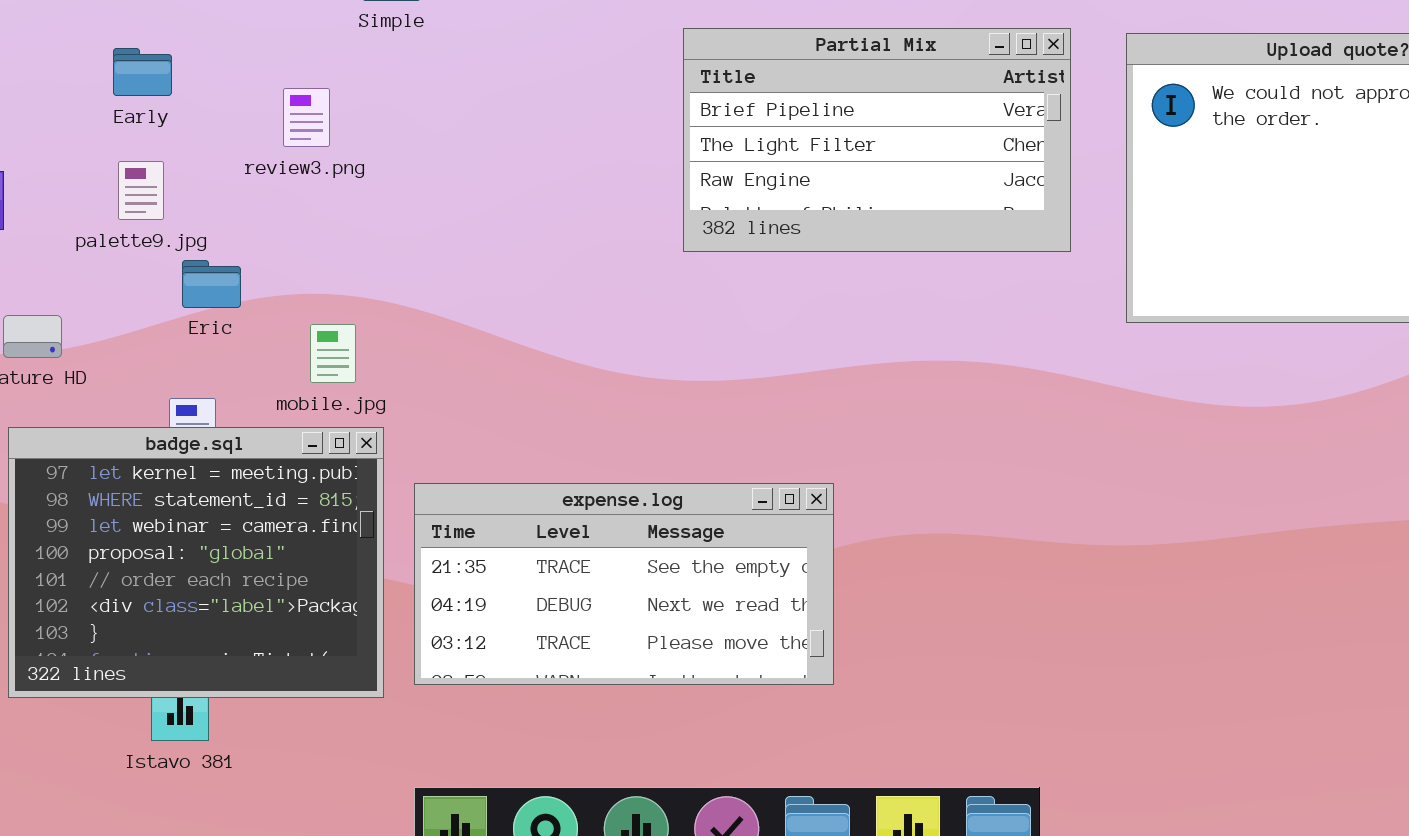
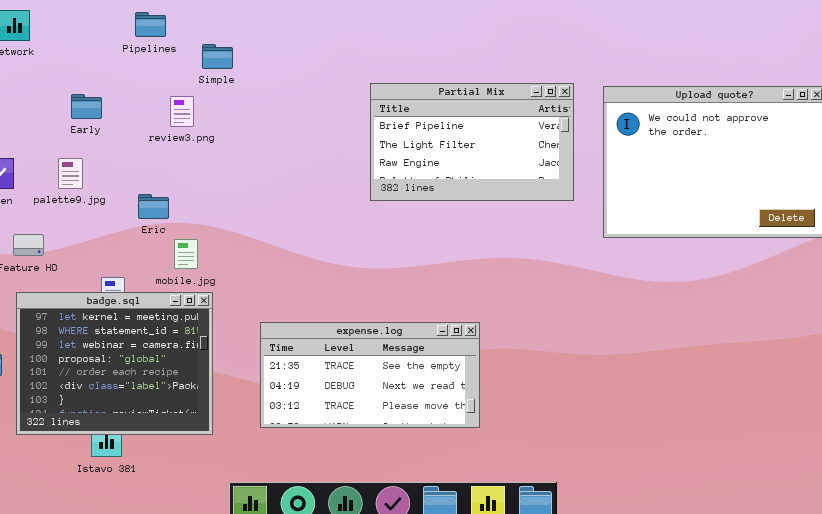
review3.png: [283,88,330,147] -> [170,96,194,127], moved
palette9.jpg: [118,161,164,220] -> [58,158,83,189], moved
Eric: [182,260,241,308] -> [138,194,169,219], moved
expense.log: [414,483,834,685] -> [260,322,480,428], moved

